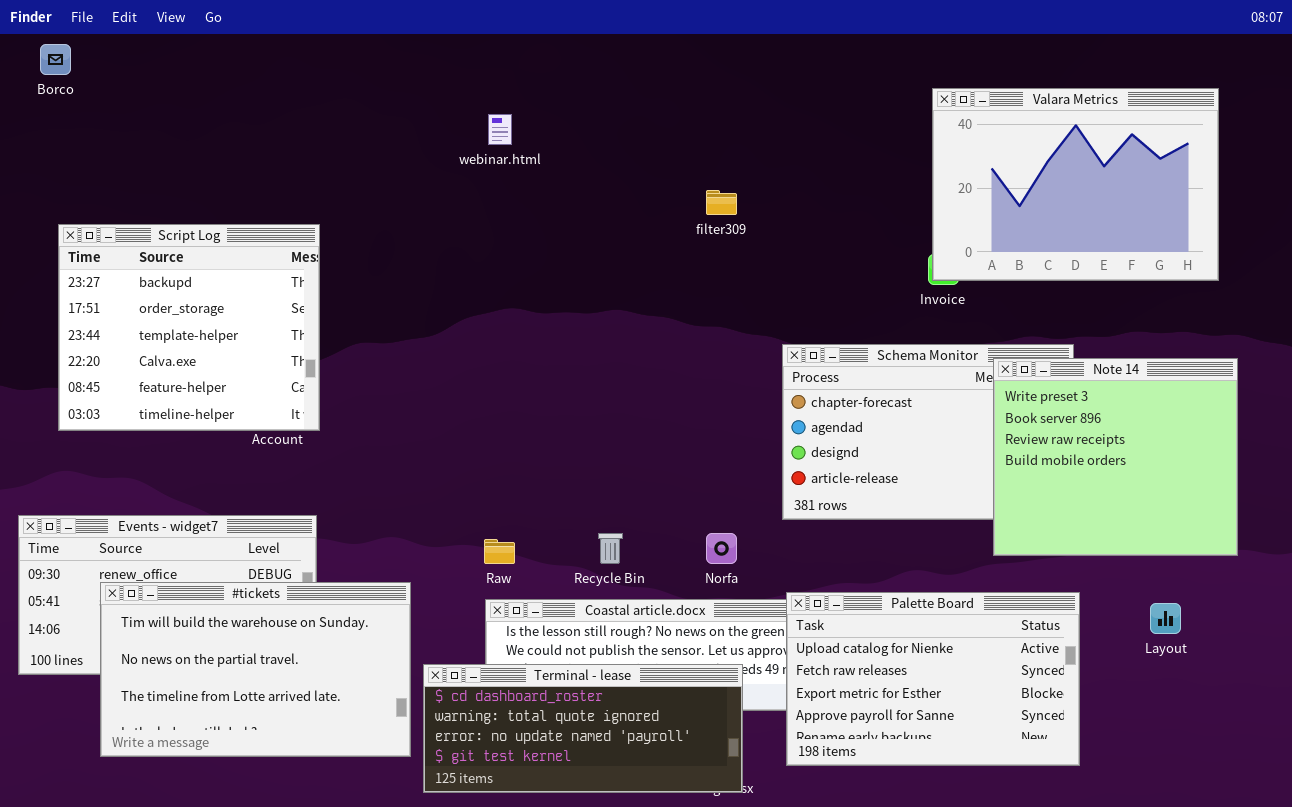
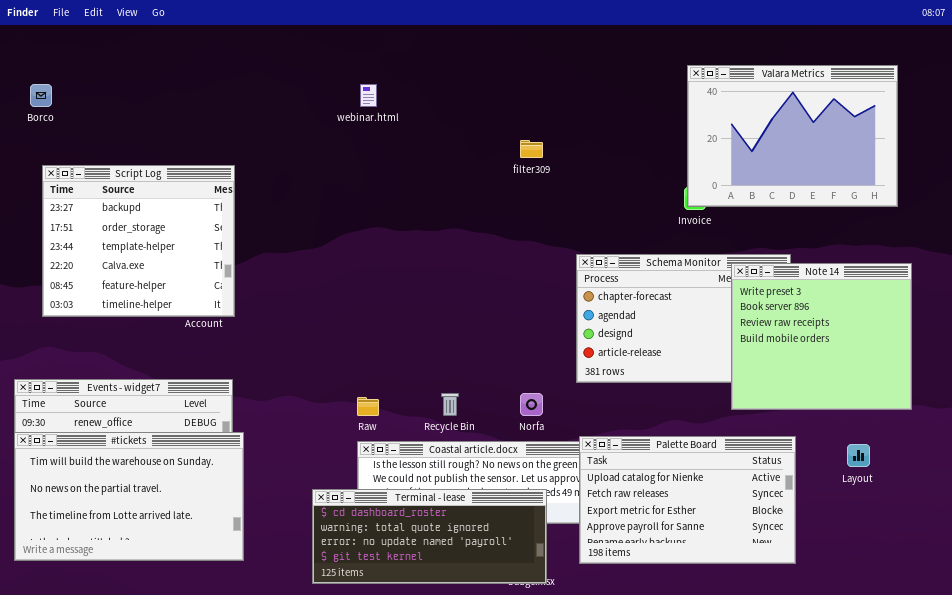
Borco: [40,44,71,75] -> [30,84,52,107], moved
#tickets: [100,582,411,757] -> [14,432,244,561], moved

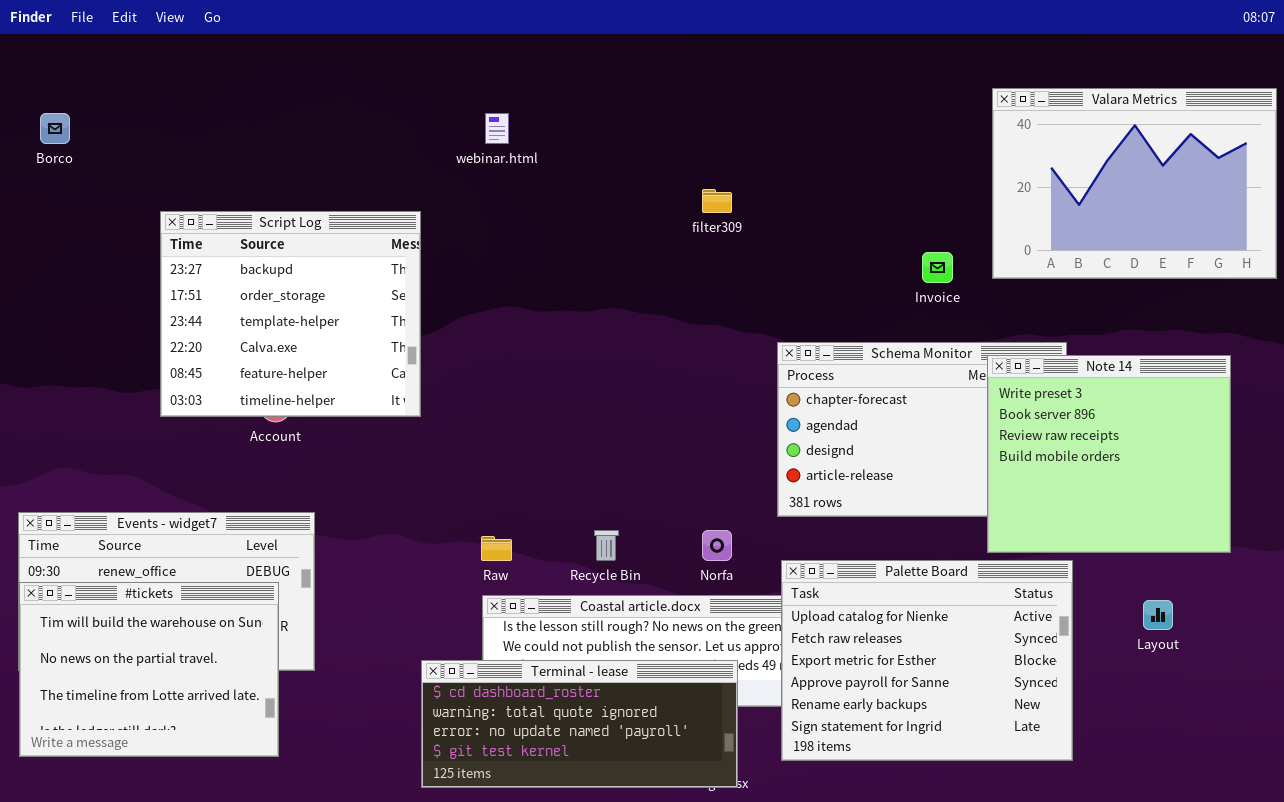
Valara Metrics: [687,65,898,207] -> [992,88,1277,279], moved
Script Log: [42,165,235,317] -> [160,211,421,417], moved
#tickets: [14,432,244,561] -> [19,582,279,757], resized
Palette Board: [579,436,796,564] -> [781,560,1073,761], resized

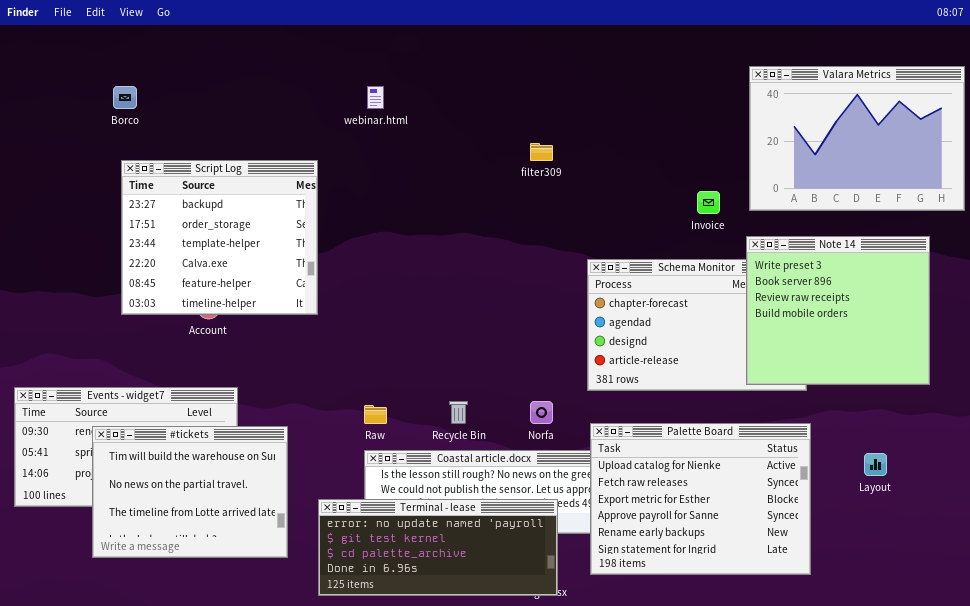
Borco: [40,113,70,144] -> [113,86,137,109], moved
Note 14: [987,355,1231,553] -> [746,236,930,385], moved
#tickets: [19,582,279,757] -> [92,426,288,558], moved
Terminal - lease: [421,660,738,788] -> [318,499,558,596], scrolled down 2 rows

